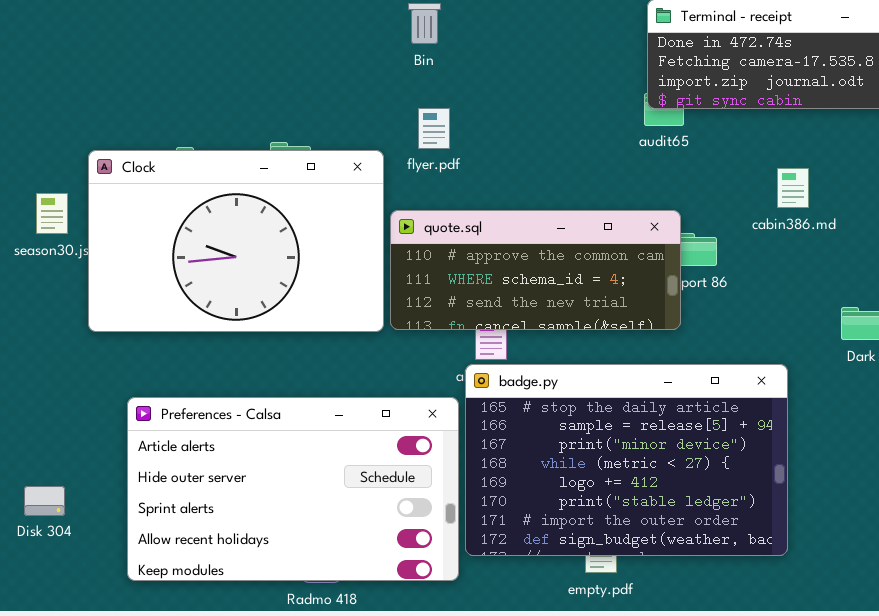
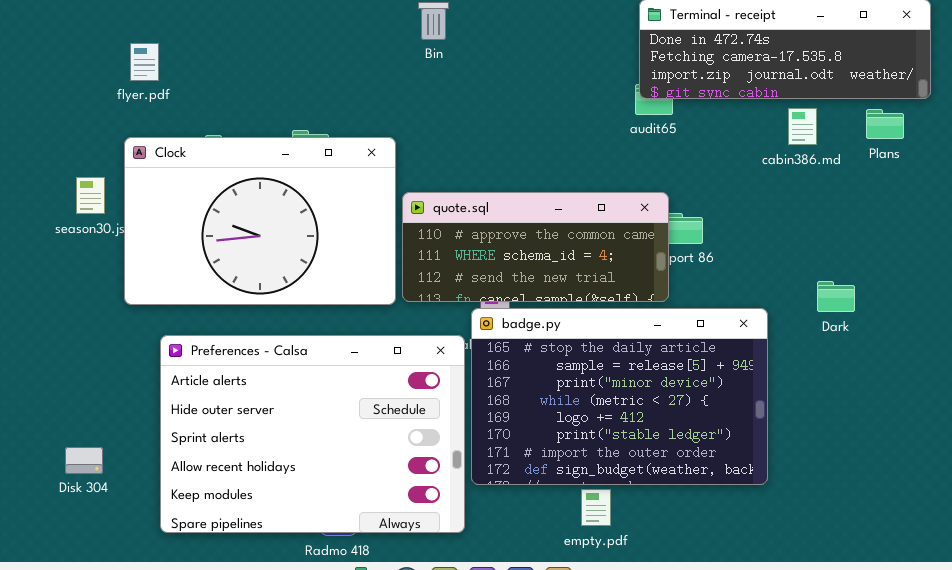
flyer.pdf: [418,108,450,149] -> [130,43,159,81], moved
cabin386.md: [777,168,809,208] -> [788,108,817,145], moved
badge.py: [465,364,788,556] -> [471,308,768,485], moved
Preferences - Calsa: [127,397,459,581] -> [160,335,465,533], resized

